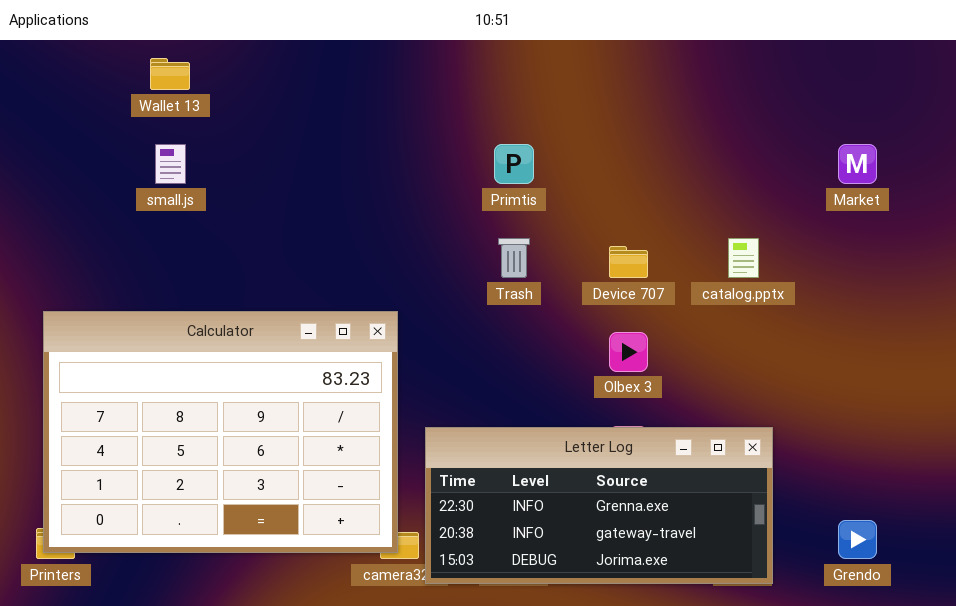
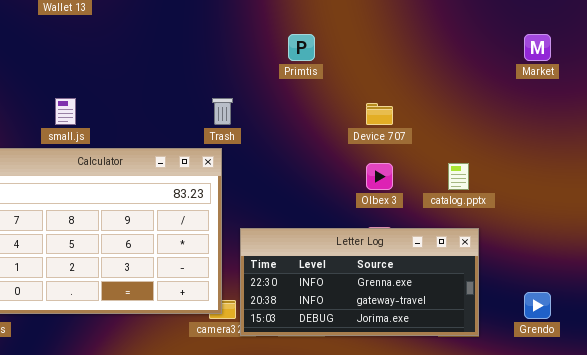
small.js: [155,144,186,184] -> [55,98,76,125], moved
Trash: [498,238,530,278] -> [212,98,233,125], moved
catalog.pptx: [728,238,759,278] -> [448,163,469,190], moved

